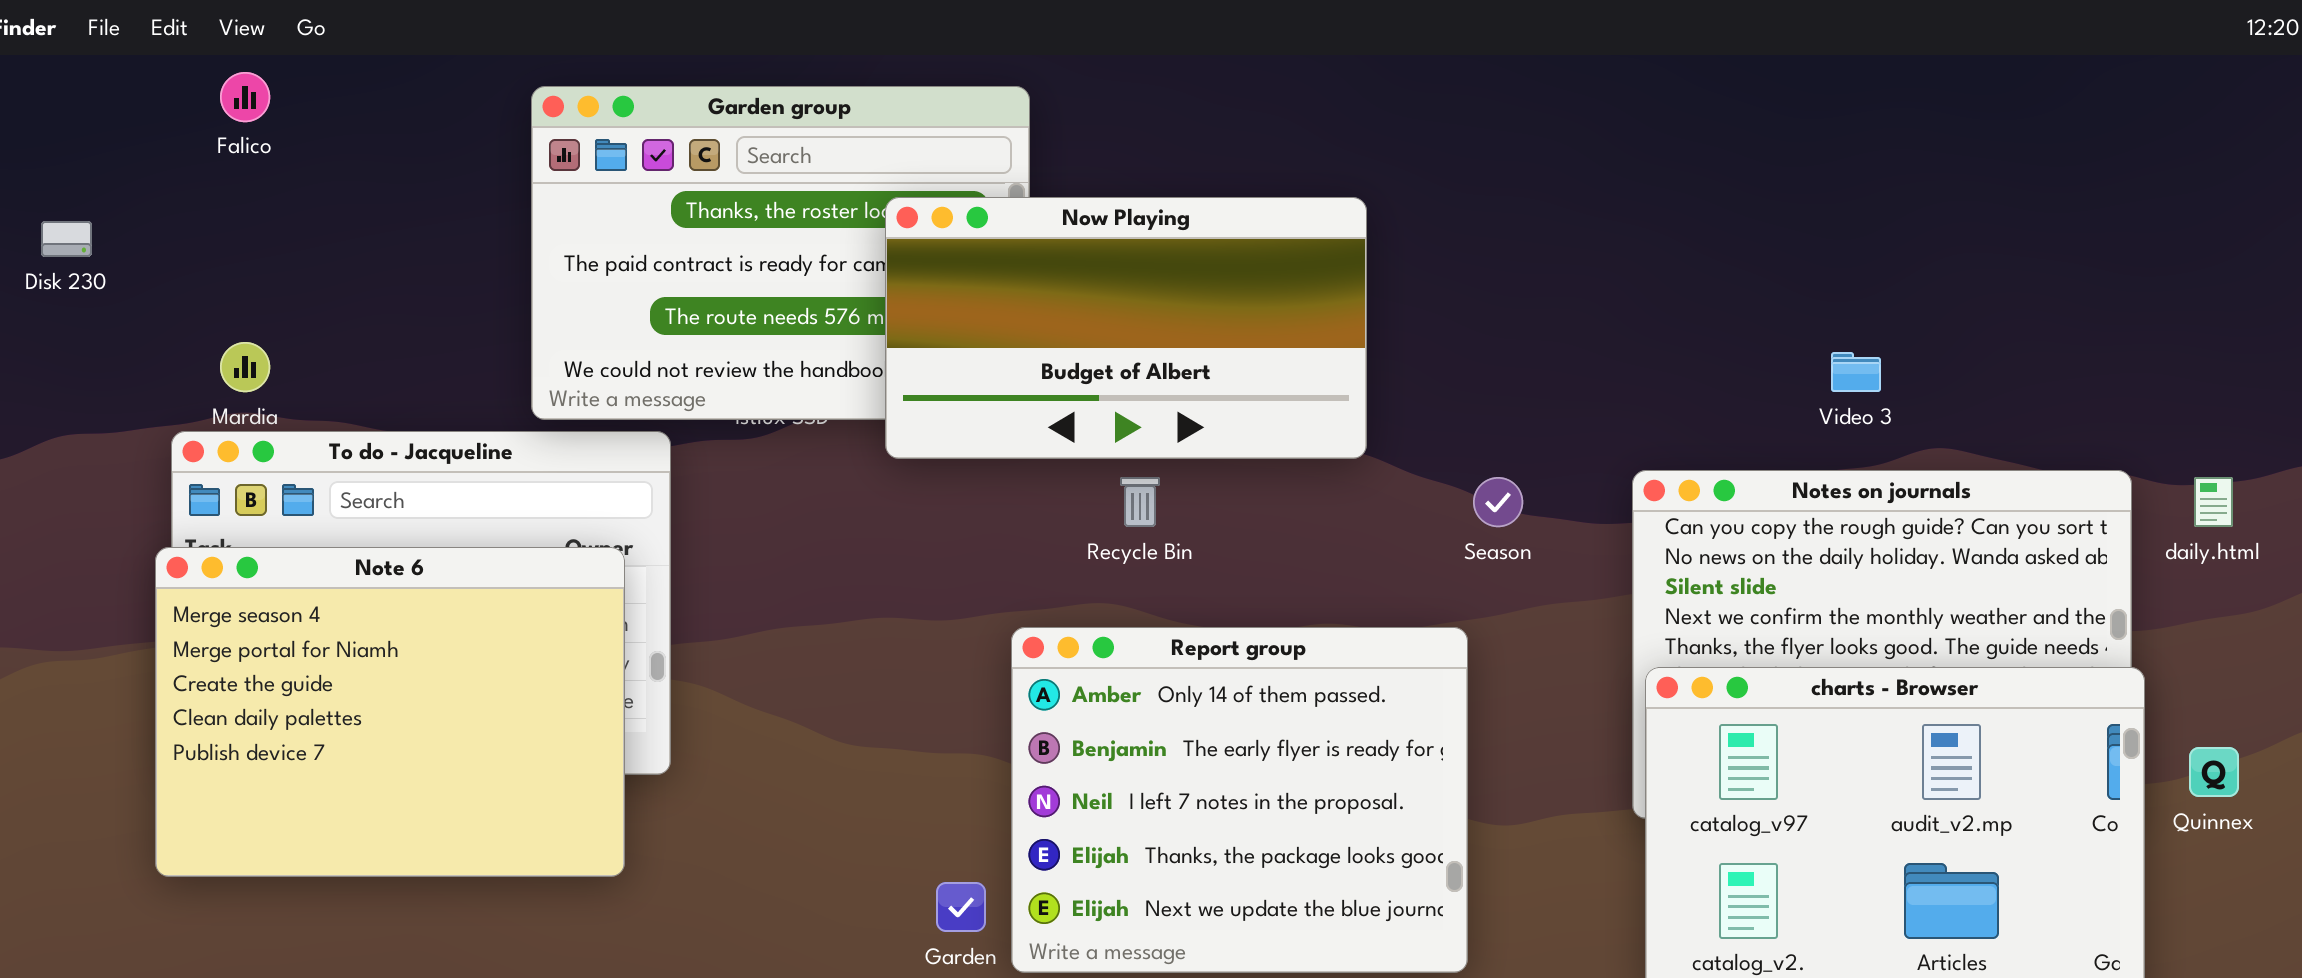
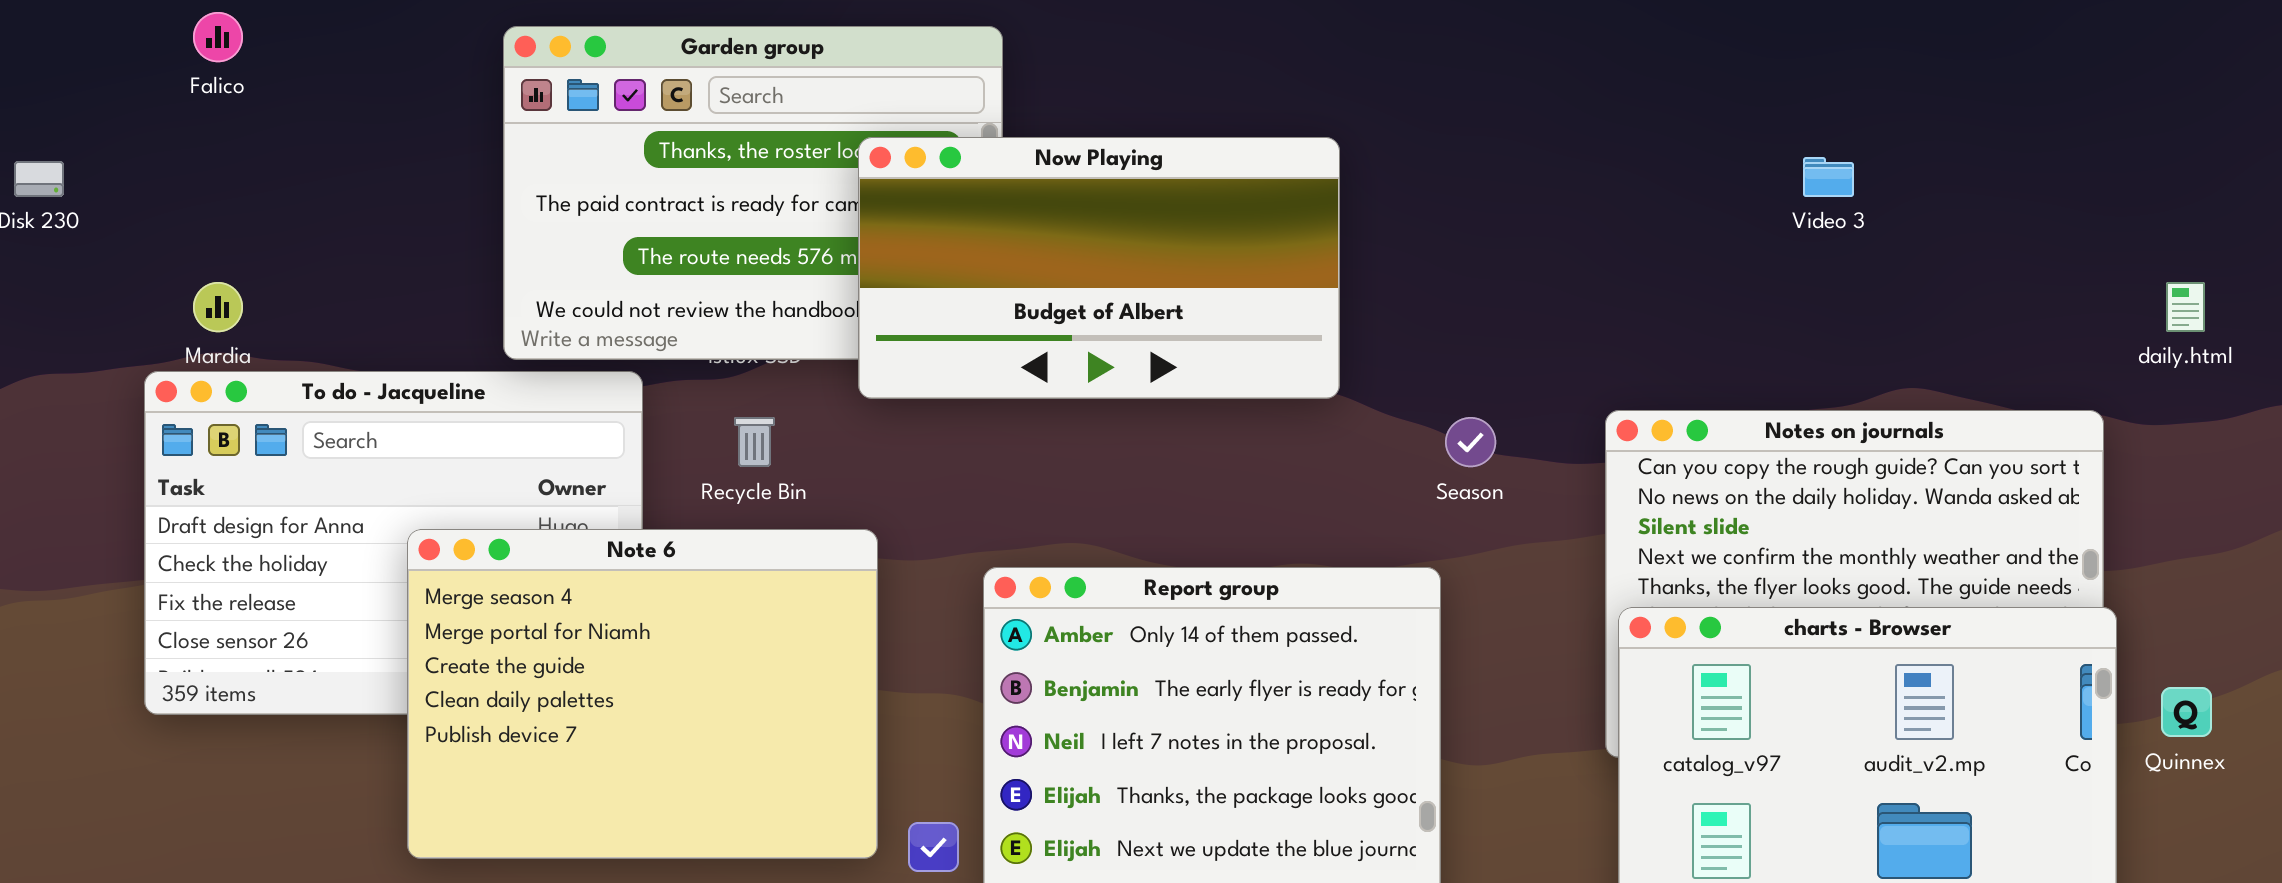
Video 3: [1831,352,1881,392] -> [1803,157,1854,197], moved
Recycle Bin: [1120,477,1160,527] -> [734,417,775,467], moved
daily.html: [2194,477,2233,527] -> [2166,282,2205,332], moved
Note 6: [155,547,625,877] -> [407,529,878,859], moved

